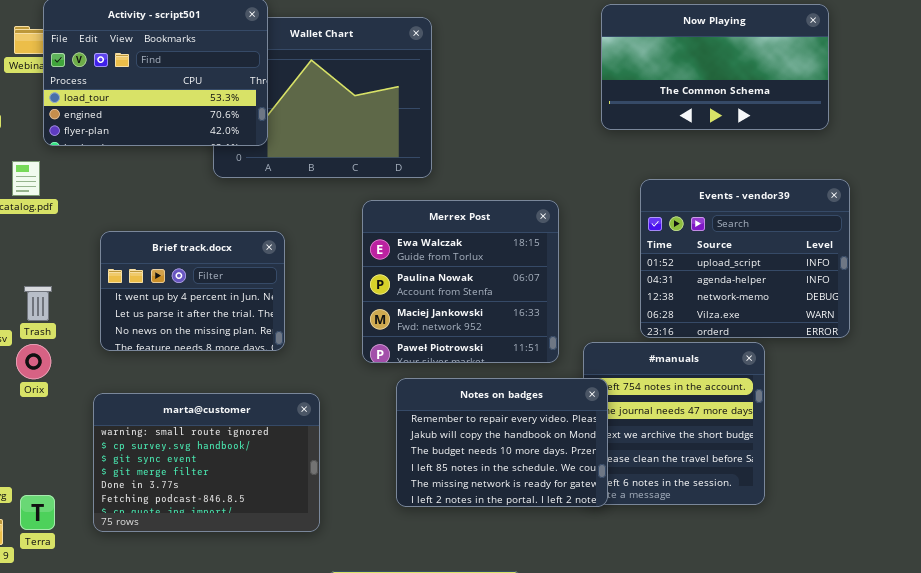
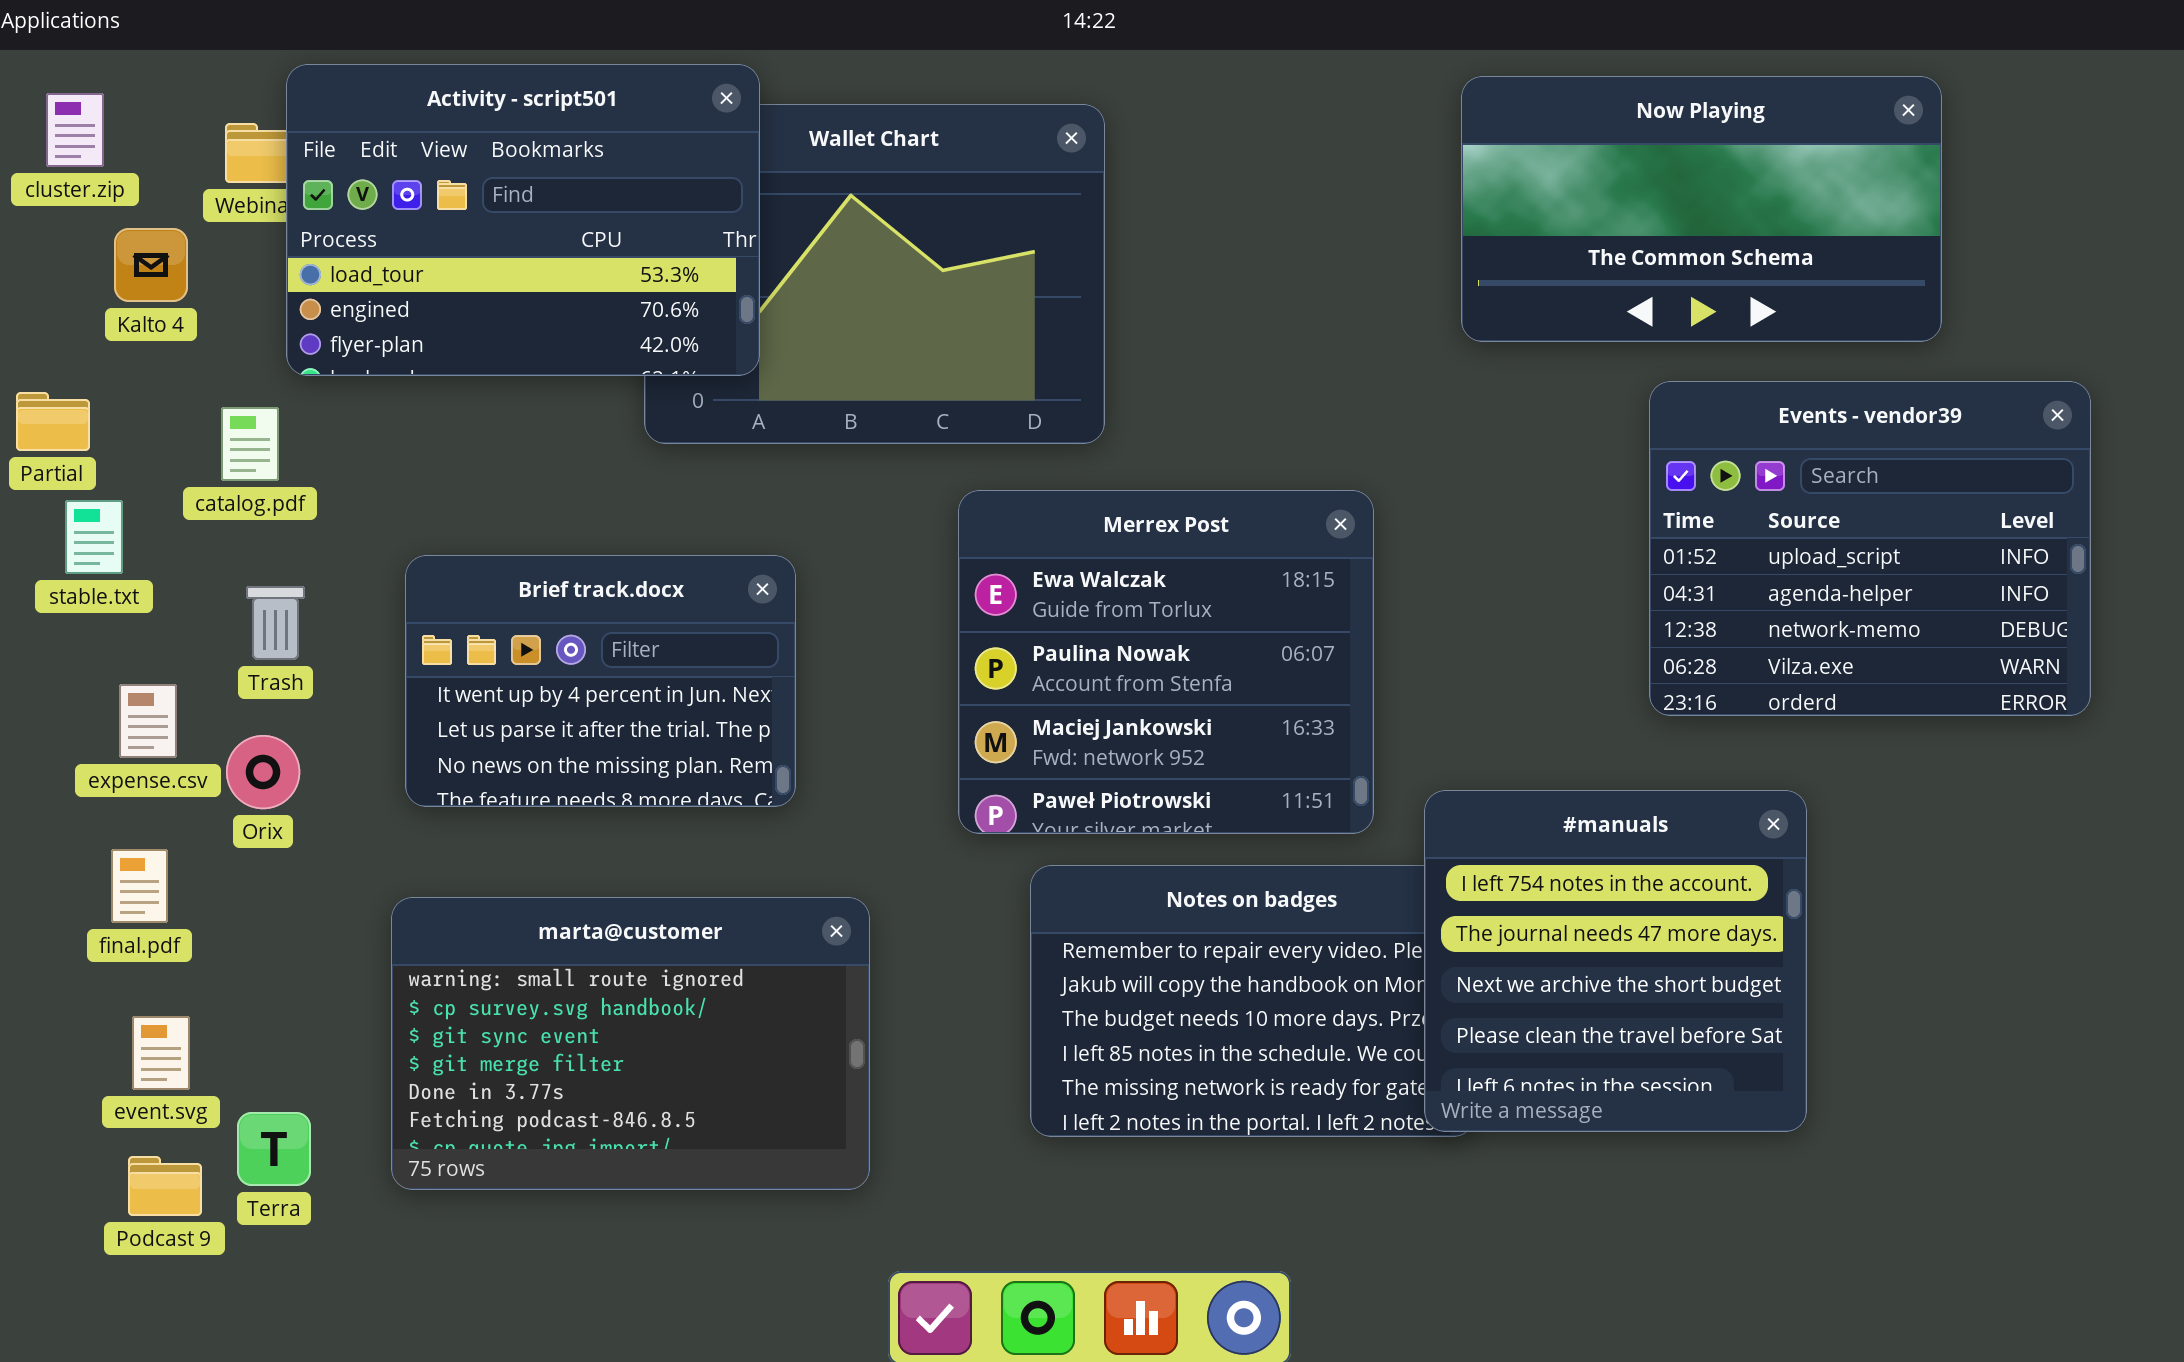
Events - vendor39: [640,179,850,338] -> [1649,381,2091,716], moved
Trash: [24,286,52,321] -> [246,586,305,660], moved
#manuals: [583,342,765,505] -> [1424,790,1807,1132], raised
Orix: [16,344,51,379] -> [226,735,300,809], moved

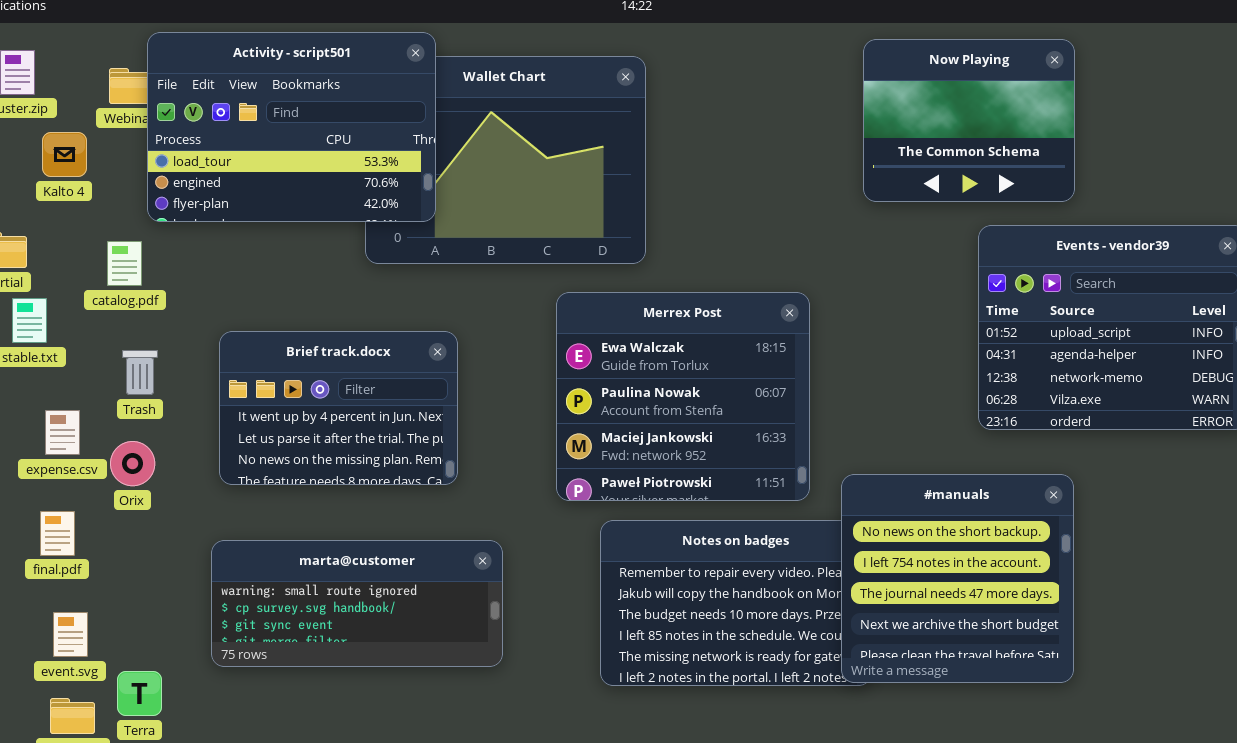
Now Playing: [1461,76,1942,342] -> [863,39,1075,202], resized
#manuals: [1424,790,1807,1132] -> [841,474,1074,683], scrolled up 1 row
marta@customer: [391,897,870,1190] -> [211,540,503,667], resized

